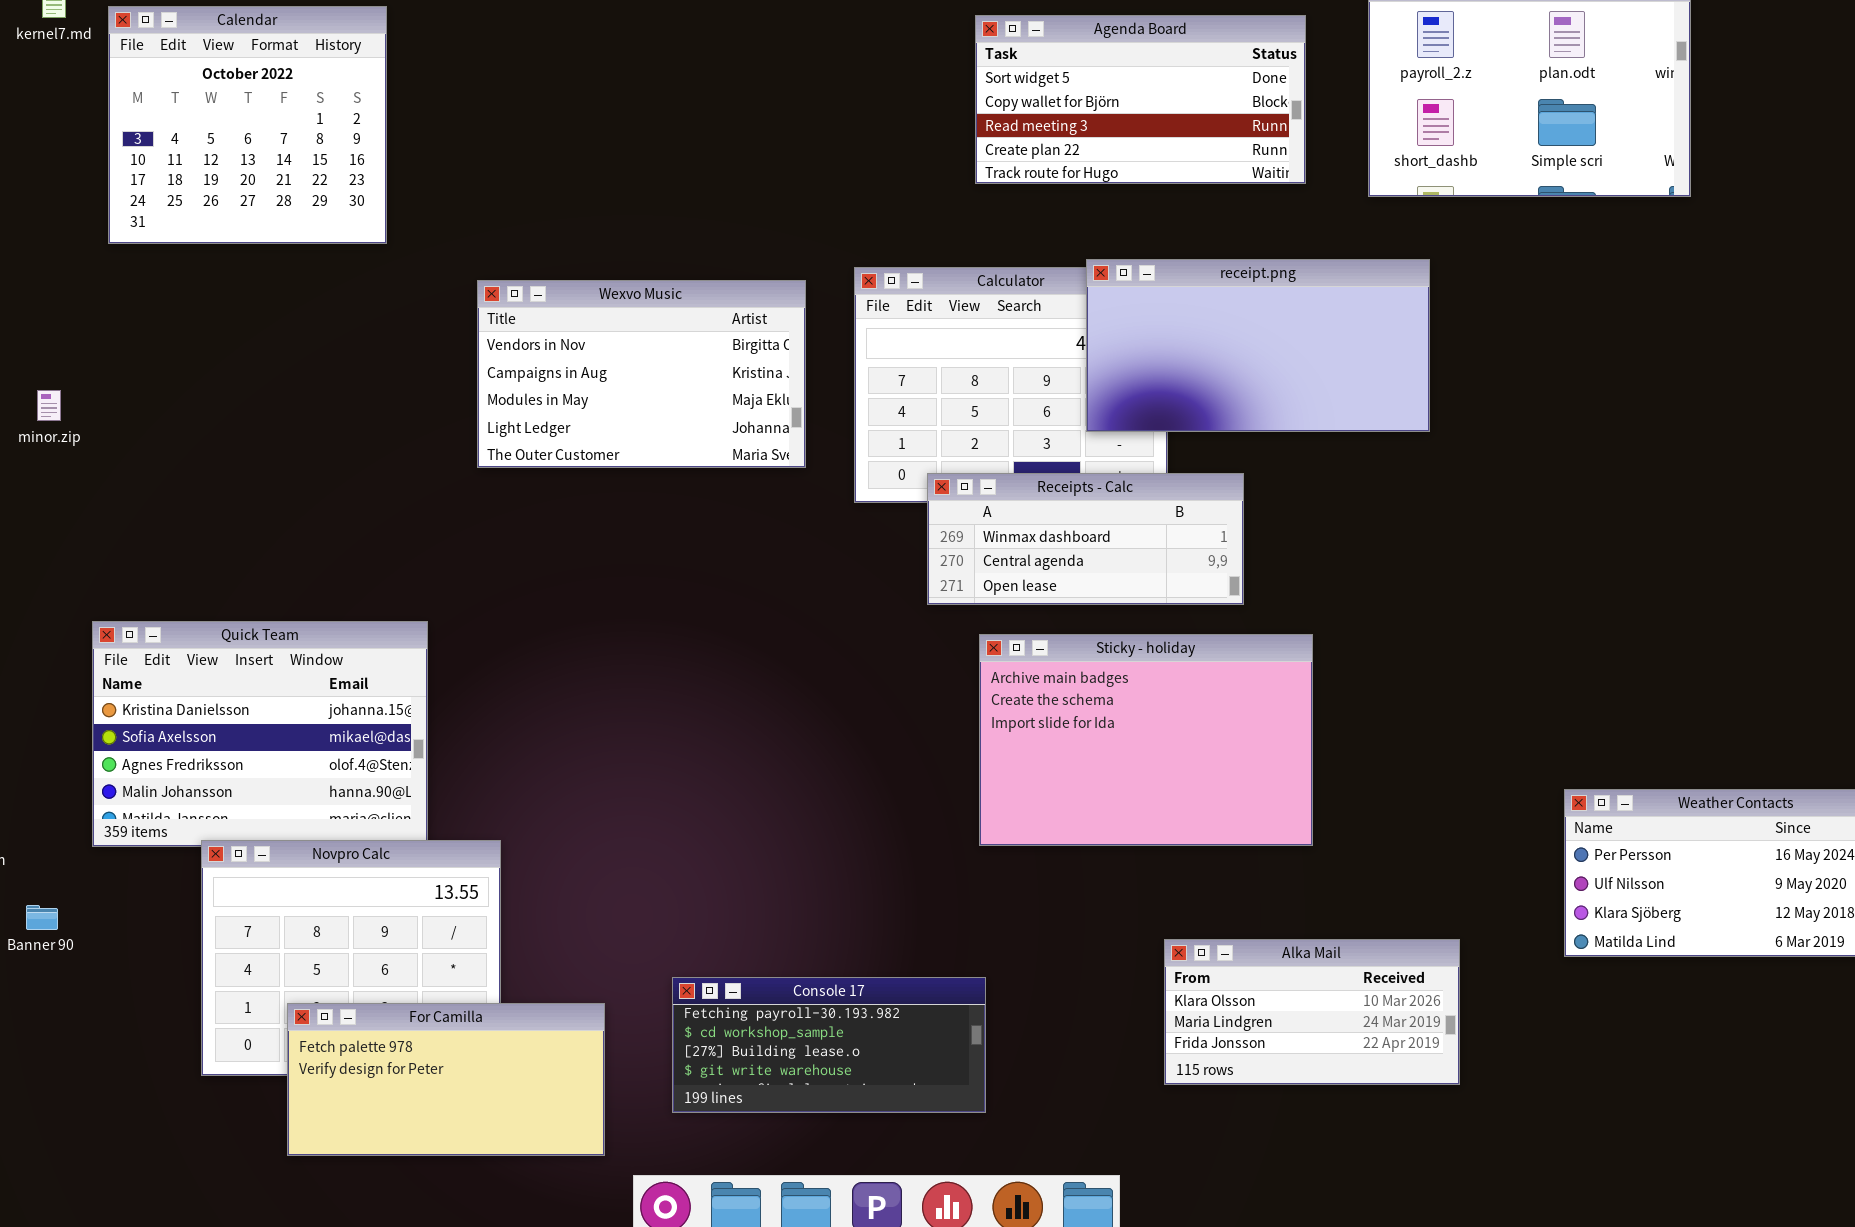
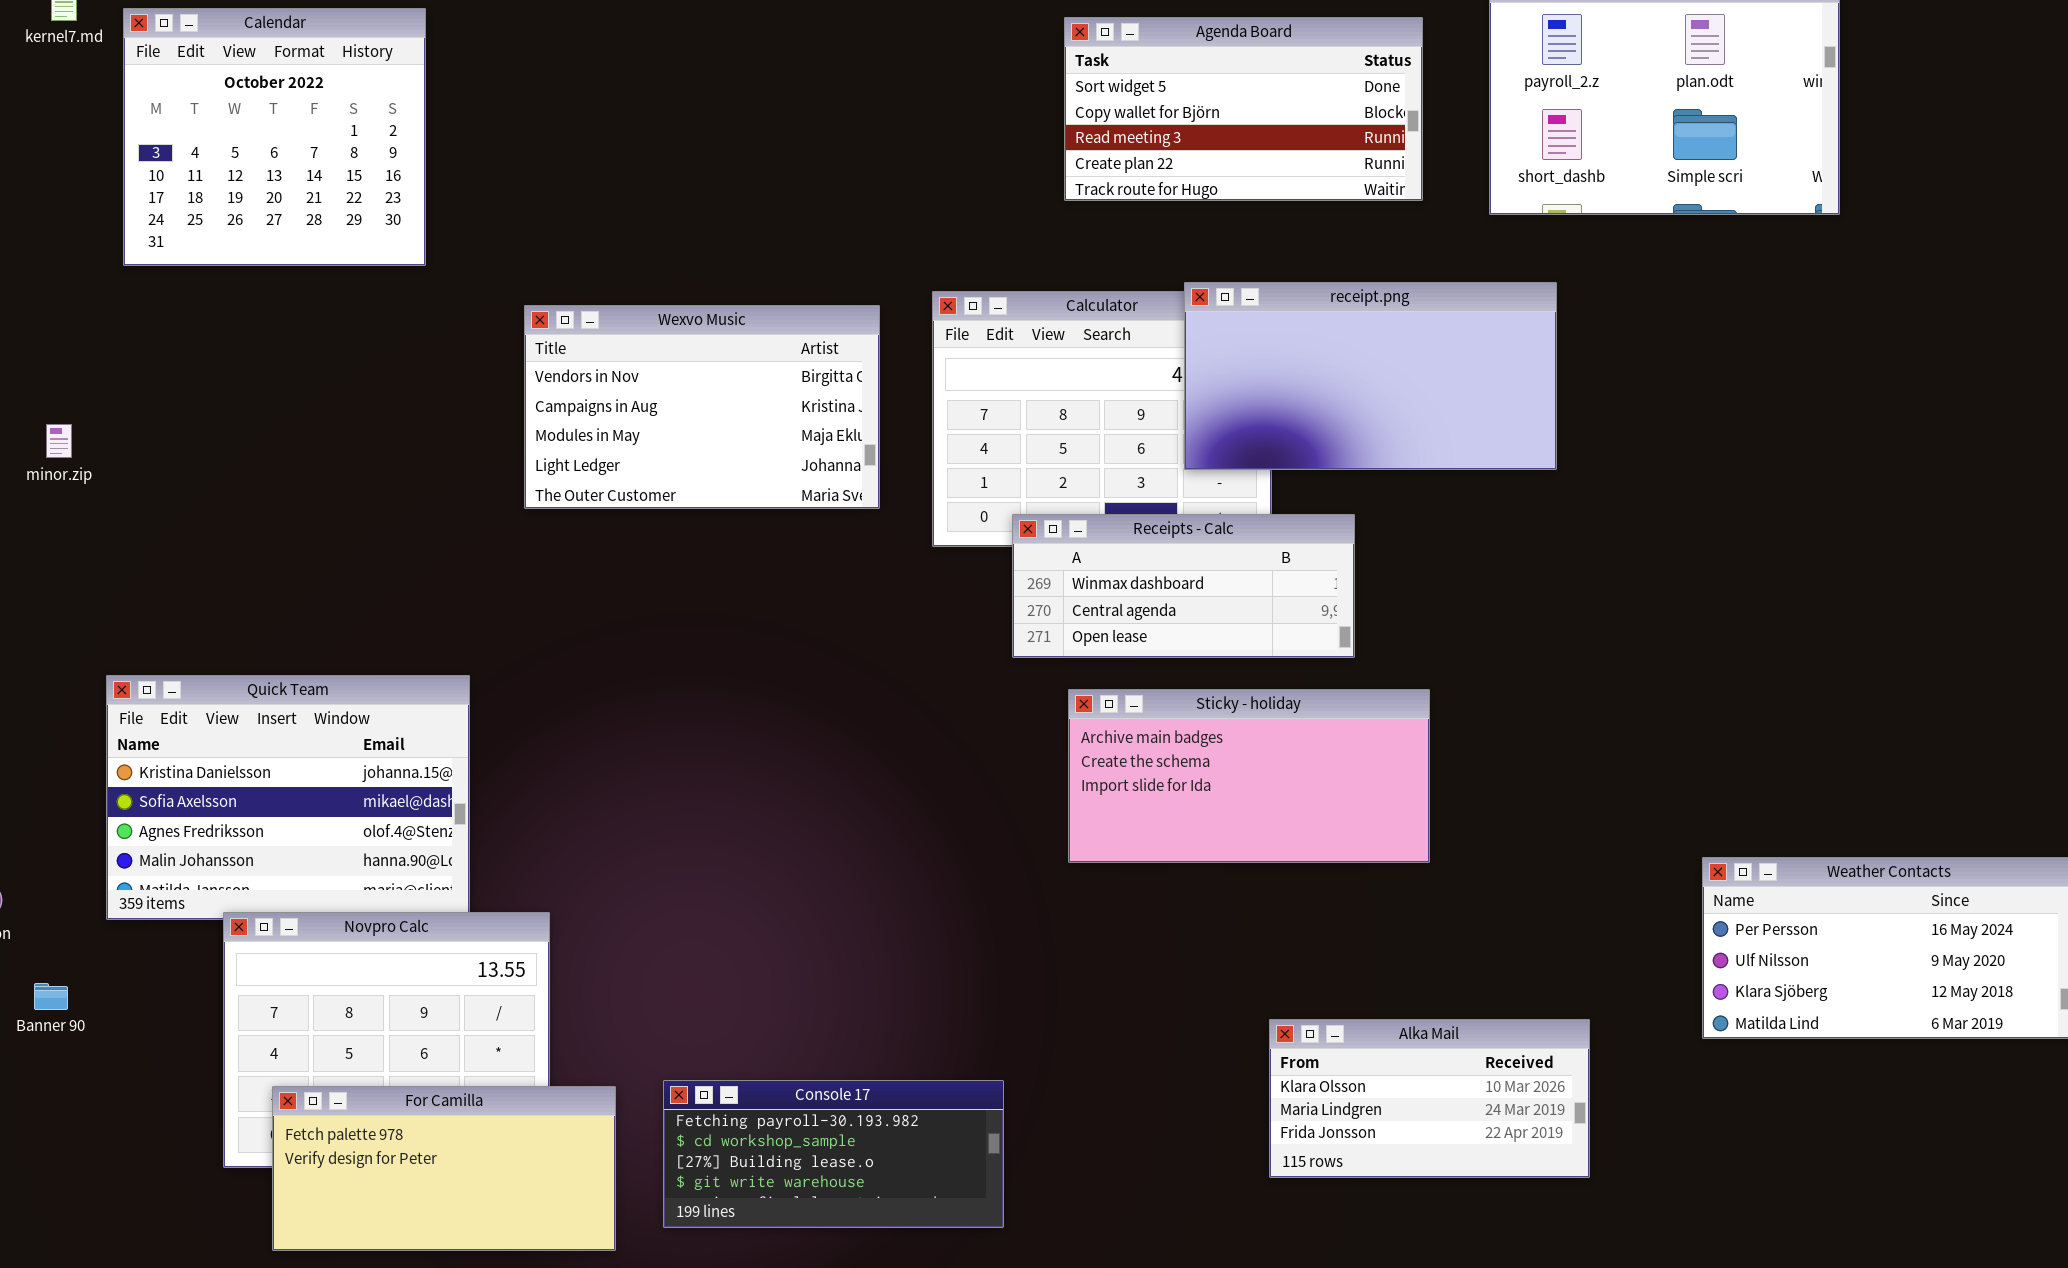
Sticky - holiday: [979,634,1313,846] -> [1068,689,1430,863], resized
Console 17: [672,977,986,1113] -> [663,1080,1004,1228], moved
For Camilla: [287,1003,605,1156] -> [272,1086,616,1251], moved

